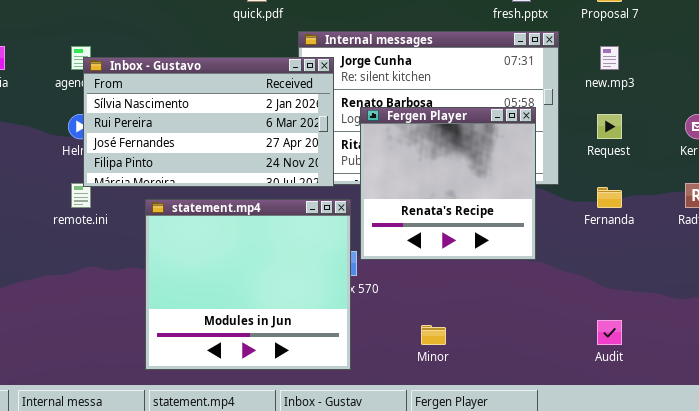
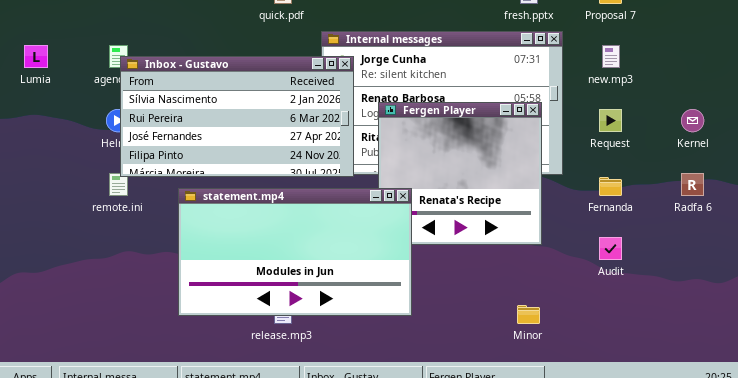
statement.mp4: [145,199,351,370] -> [178,188,412,316], resized
Audit: [597,320,622,345] -> [599,237,622,260], moved
Minor: [421,325,446,345] -> [517,305,540,324], moved

